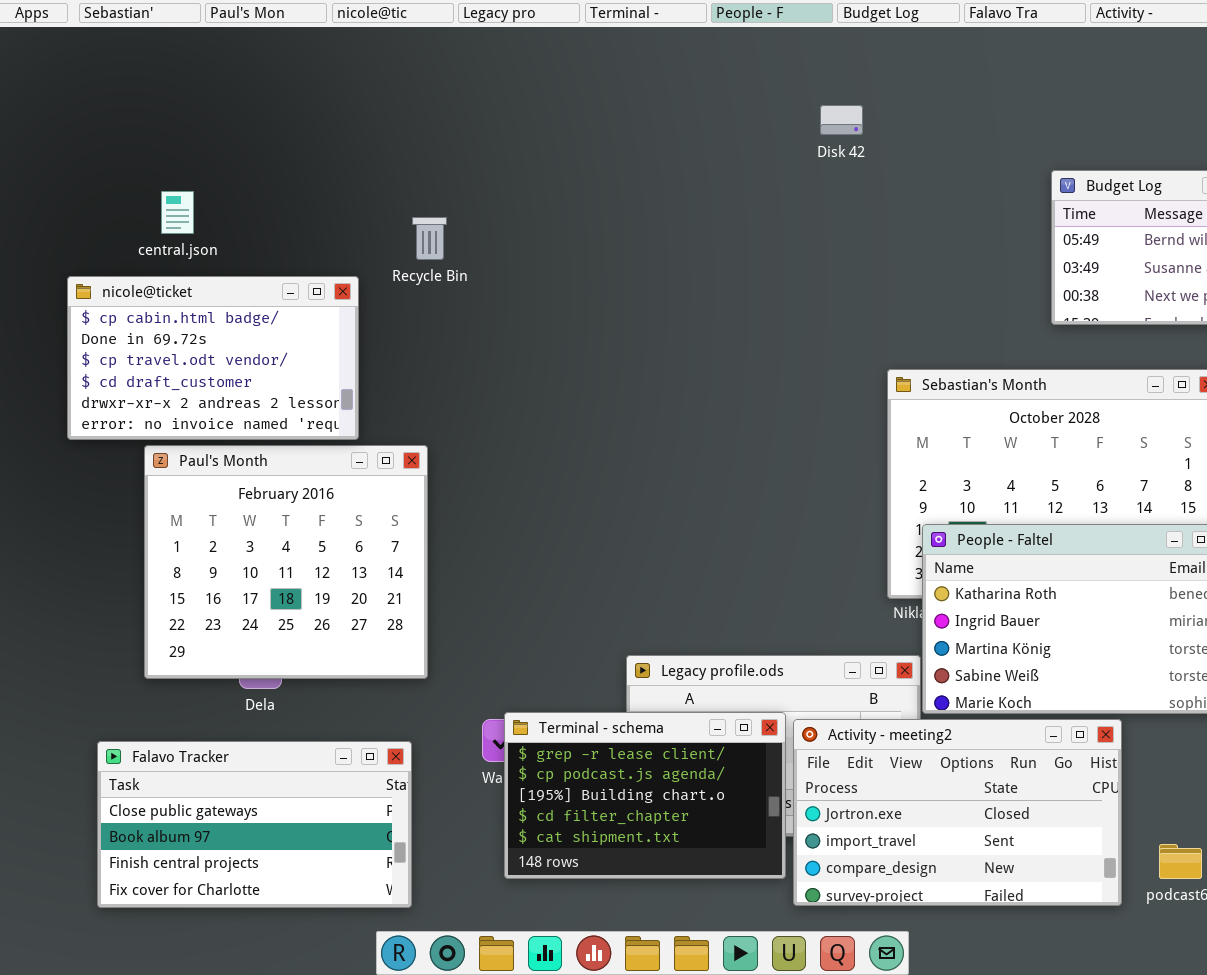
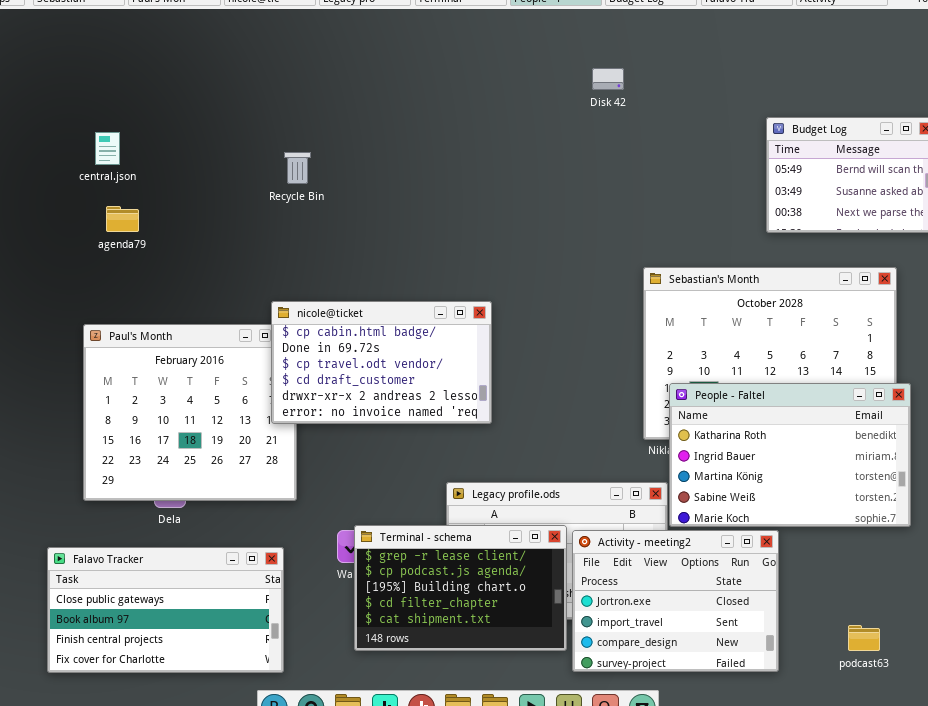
nicole@ticket: [67,276,359,440] -> [271,301,492,424], moved
Activity - meeting2: [793,719,1122,906] -> [572,530,779,672], resized

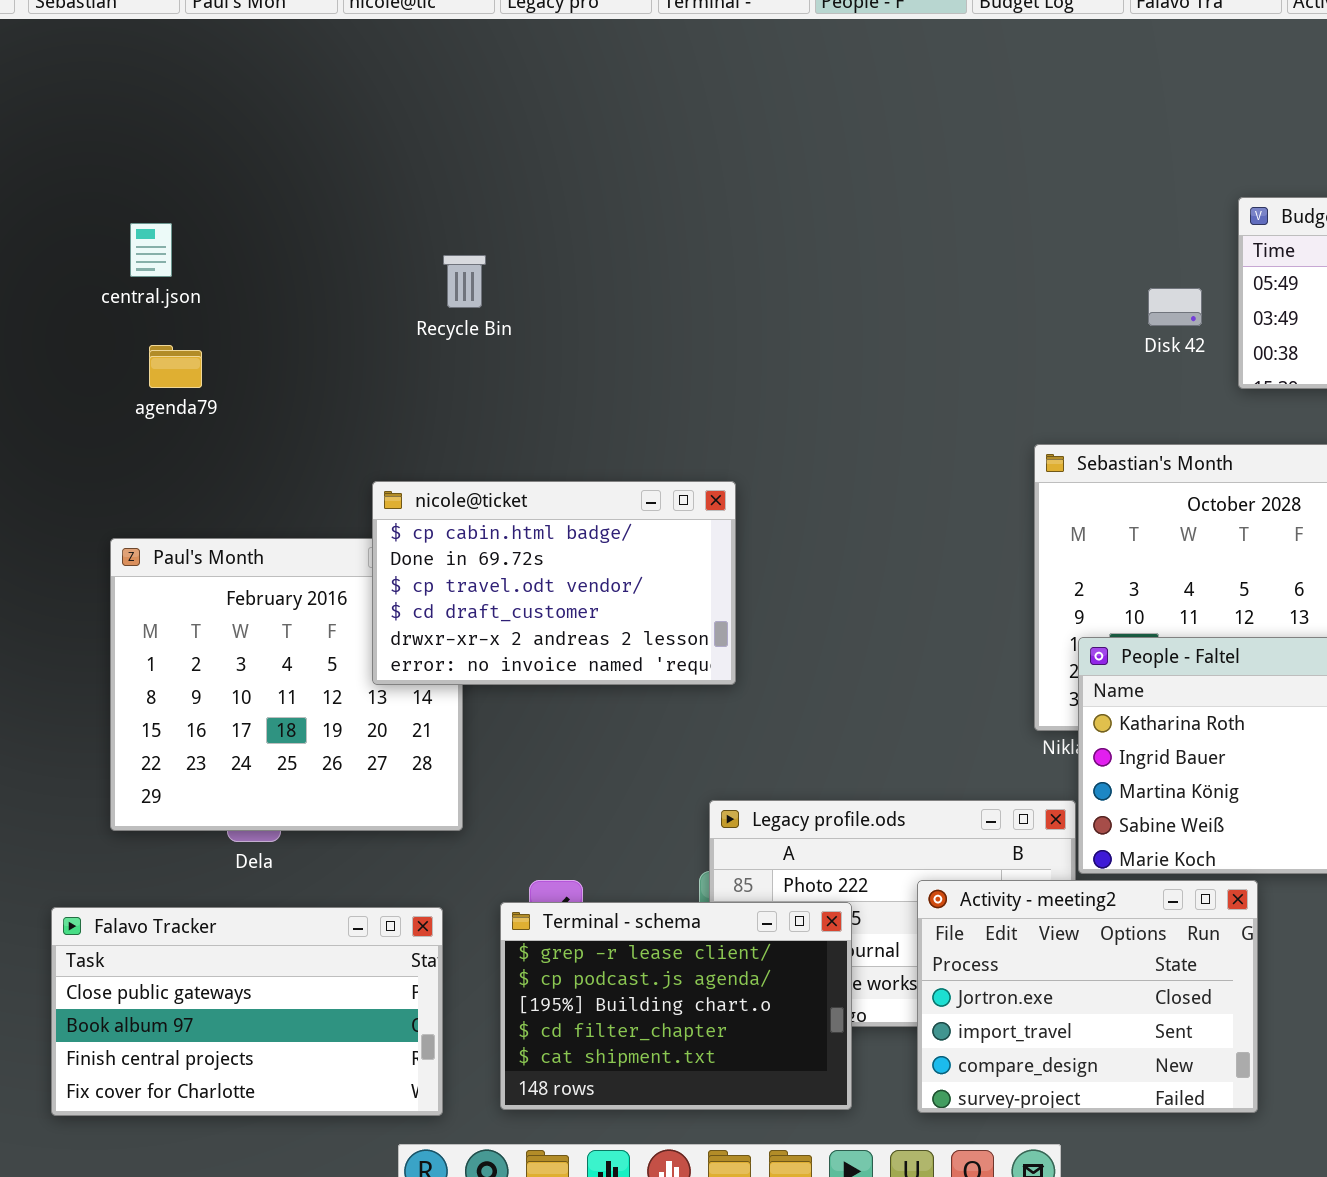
Disk 42: [592,68,624,90] -> [1148,288,1202,326], moved
nicole@ticket: [271,301,492,424] -> [372,481,736,685], moved
Terminal - schema: [354,525,567,651] -> [500,902,852,1110], moved

